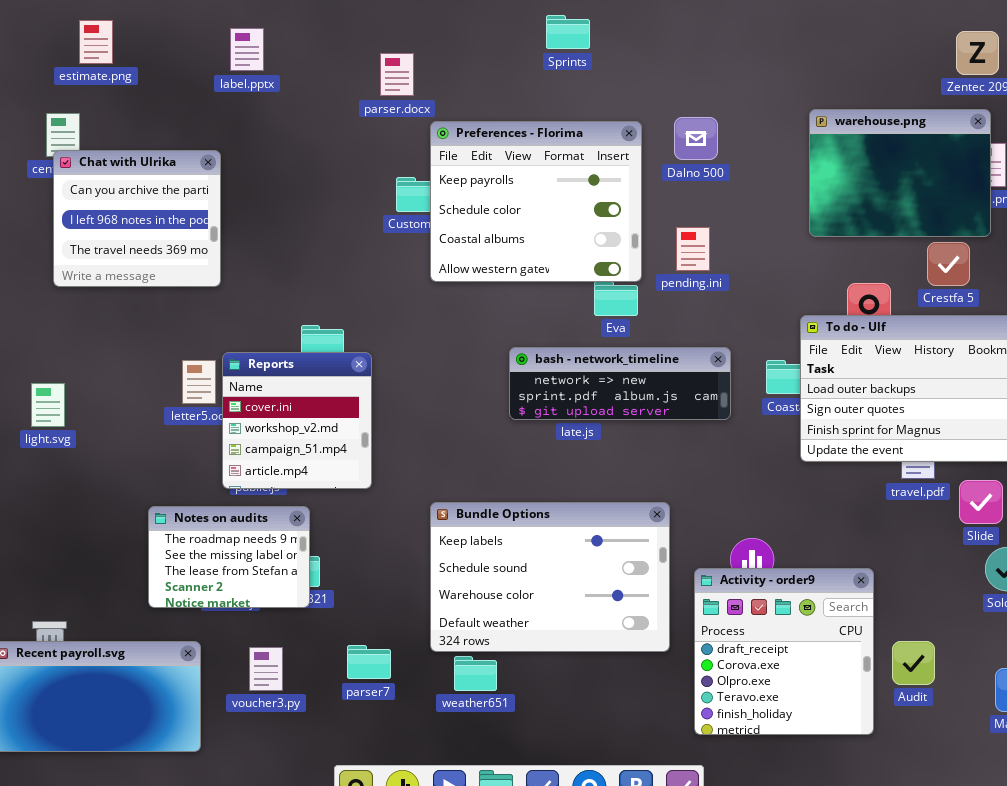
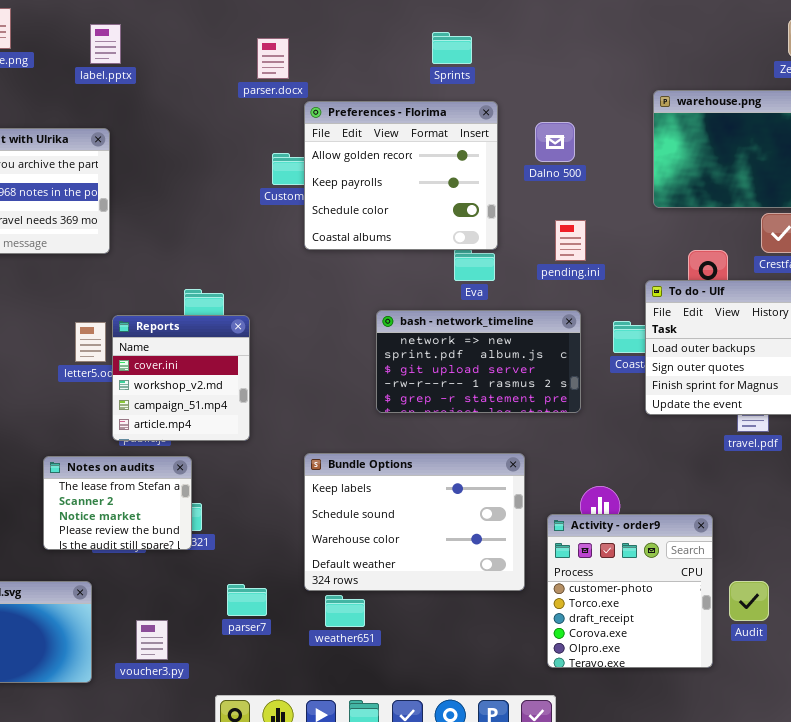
Sprints: [546,15,590,49] -> [432,32,472,64], moved
label.pptx: [230,28,264,71] -> [90,24,121,64], moved
Dalno 500: [674,117,718,160] -> [535,122,575,162], moved
Preferences - Florima: [430,121,642,282] -> [304,101,498,250], scrolled up 1 row
pending.ini: [676,227,710,271] -> [555,220,586,261], moved
bash - network_timeline: [509,347,731,420] -> [376,310,581,413], resized
Notes on audits: [148,506,310,608] -> [43,456,192,550], scrolled down 2 rows
Activity - order9: [694,568,874,735] -> [547,514,713,668], scrolled up 2 rows
voucher3.py: [249,647,283,691] -> [136,620,168,660], moved

